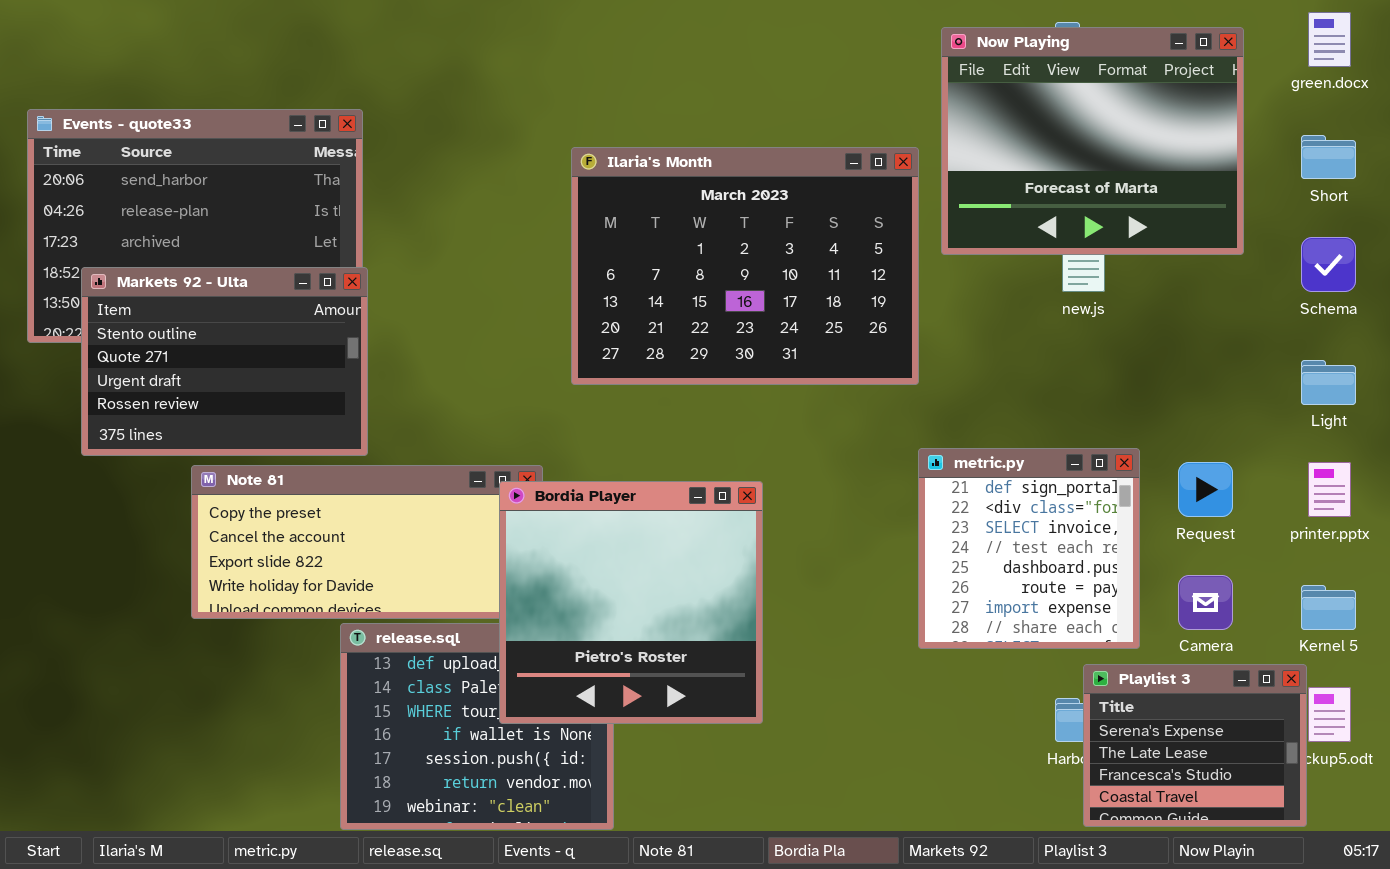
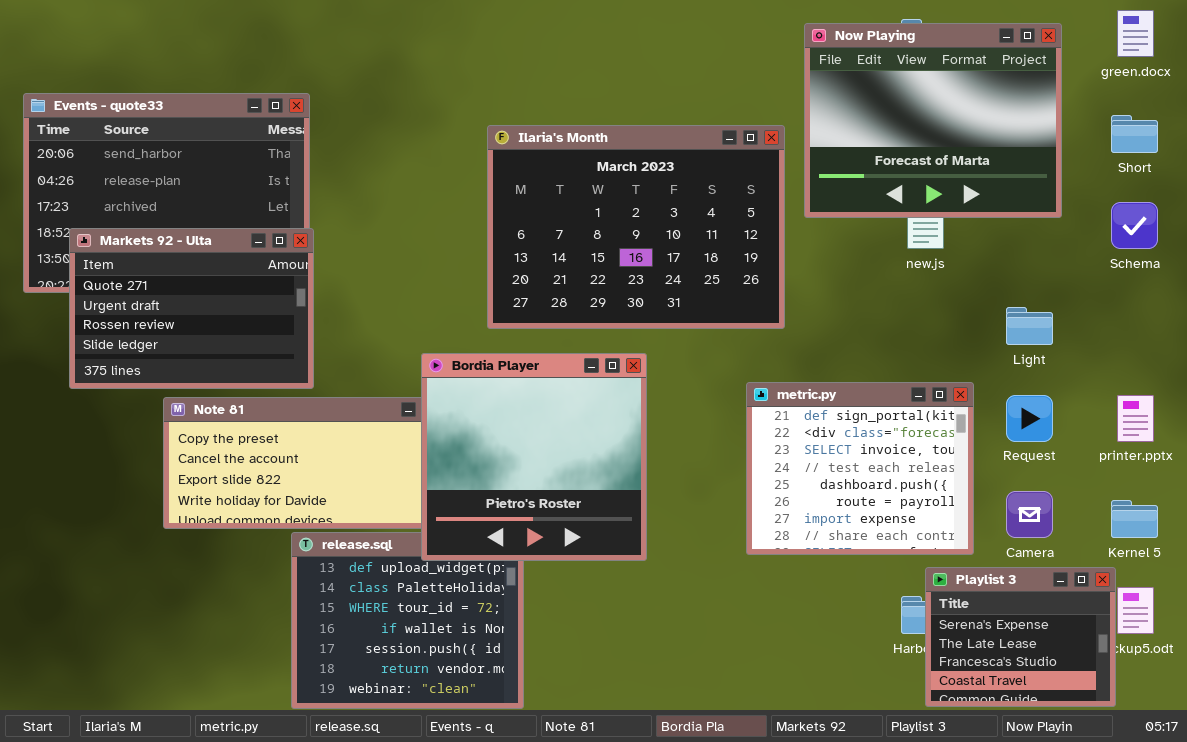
Markets 92 - Ulta: [81,267,368,456] -> [69,228,314,389], scrolled down 1 row
Light: [1301,360,1356,405] -> [1006,307,1053,345], moved
metric.py: [918,448,1140,649] -> [746,382,974,555], resized
Bordia Player: [499,481,763,724] -> [421,353,647,561], moved

